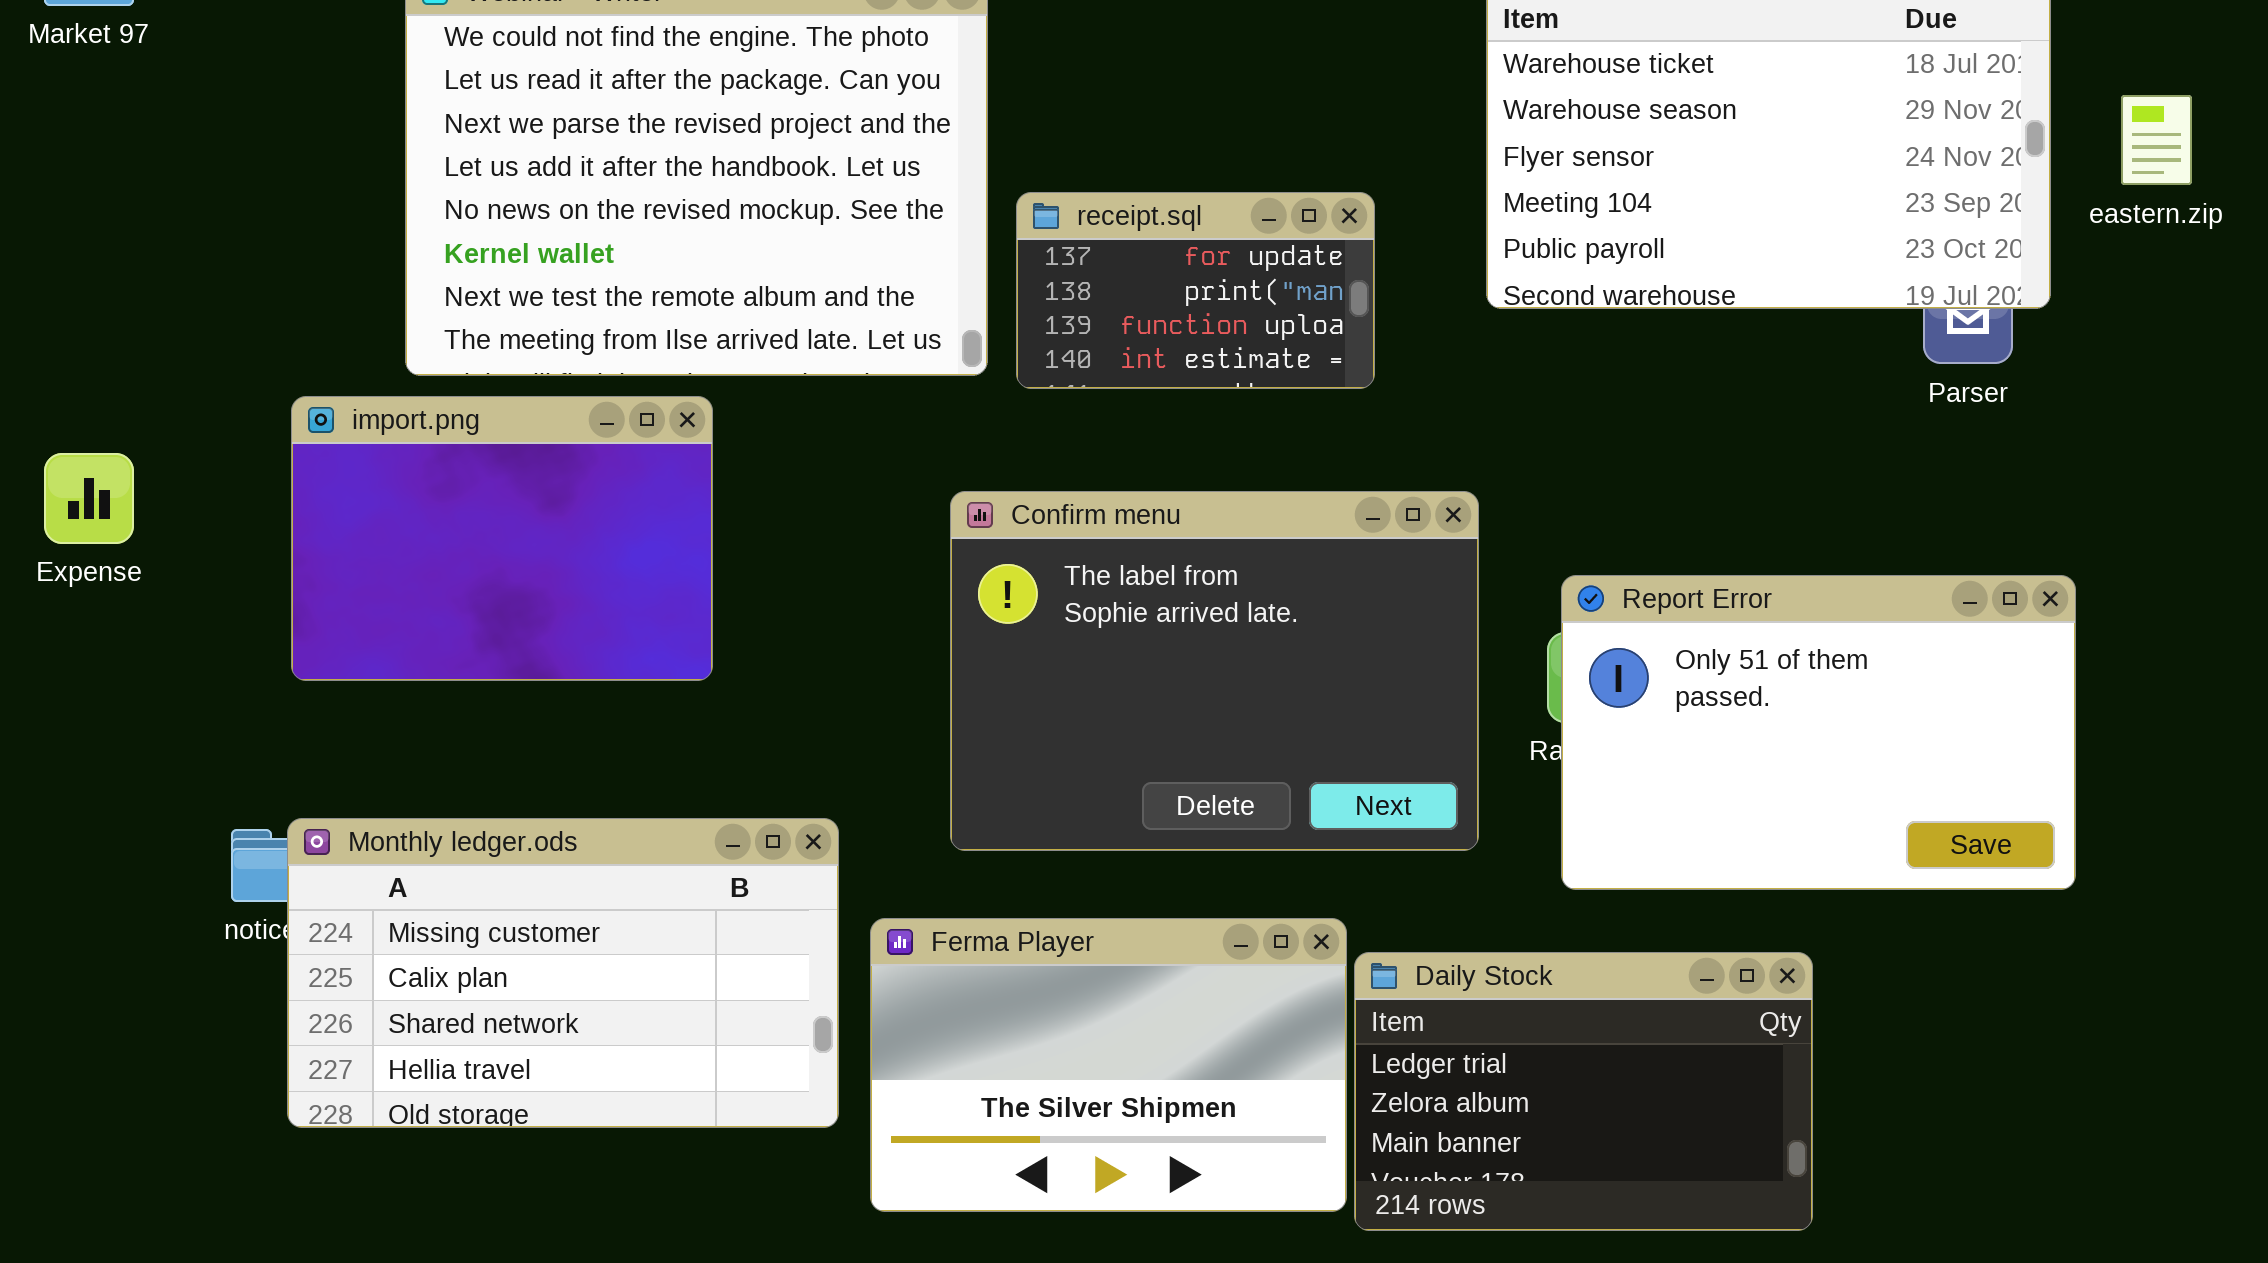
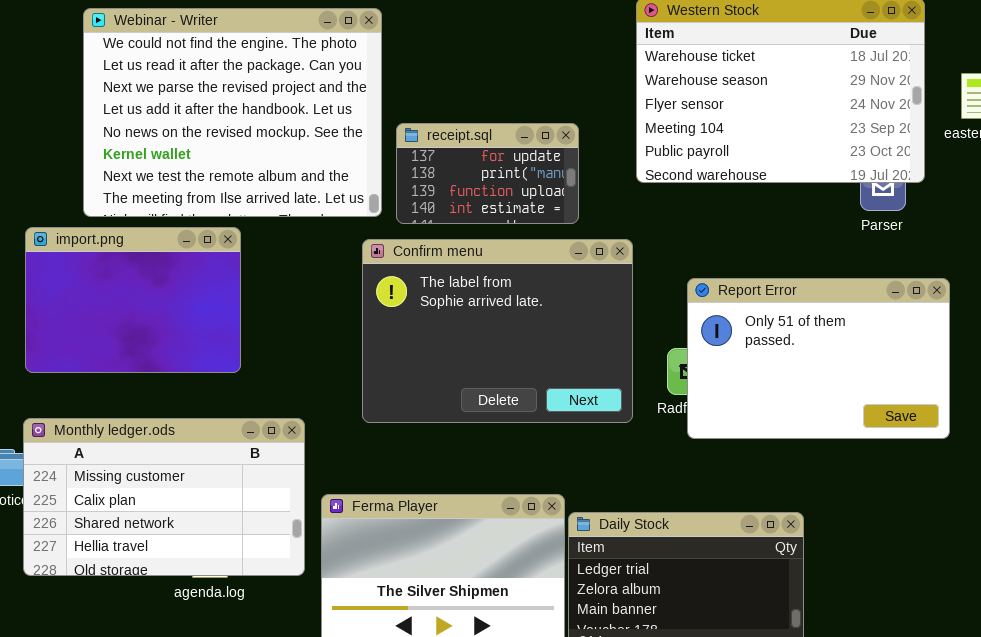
Confirm menu: [950,491,1479,851] -> [362,239,633,423], moved
Report Error: [1561,575,2076,890] -> [687,278,950,439], moved
Monthly ledger.ods: [287,818,839,1128] -> [23,418,305,576], moved

